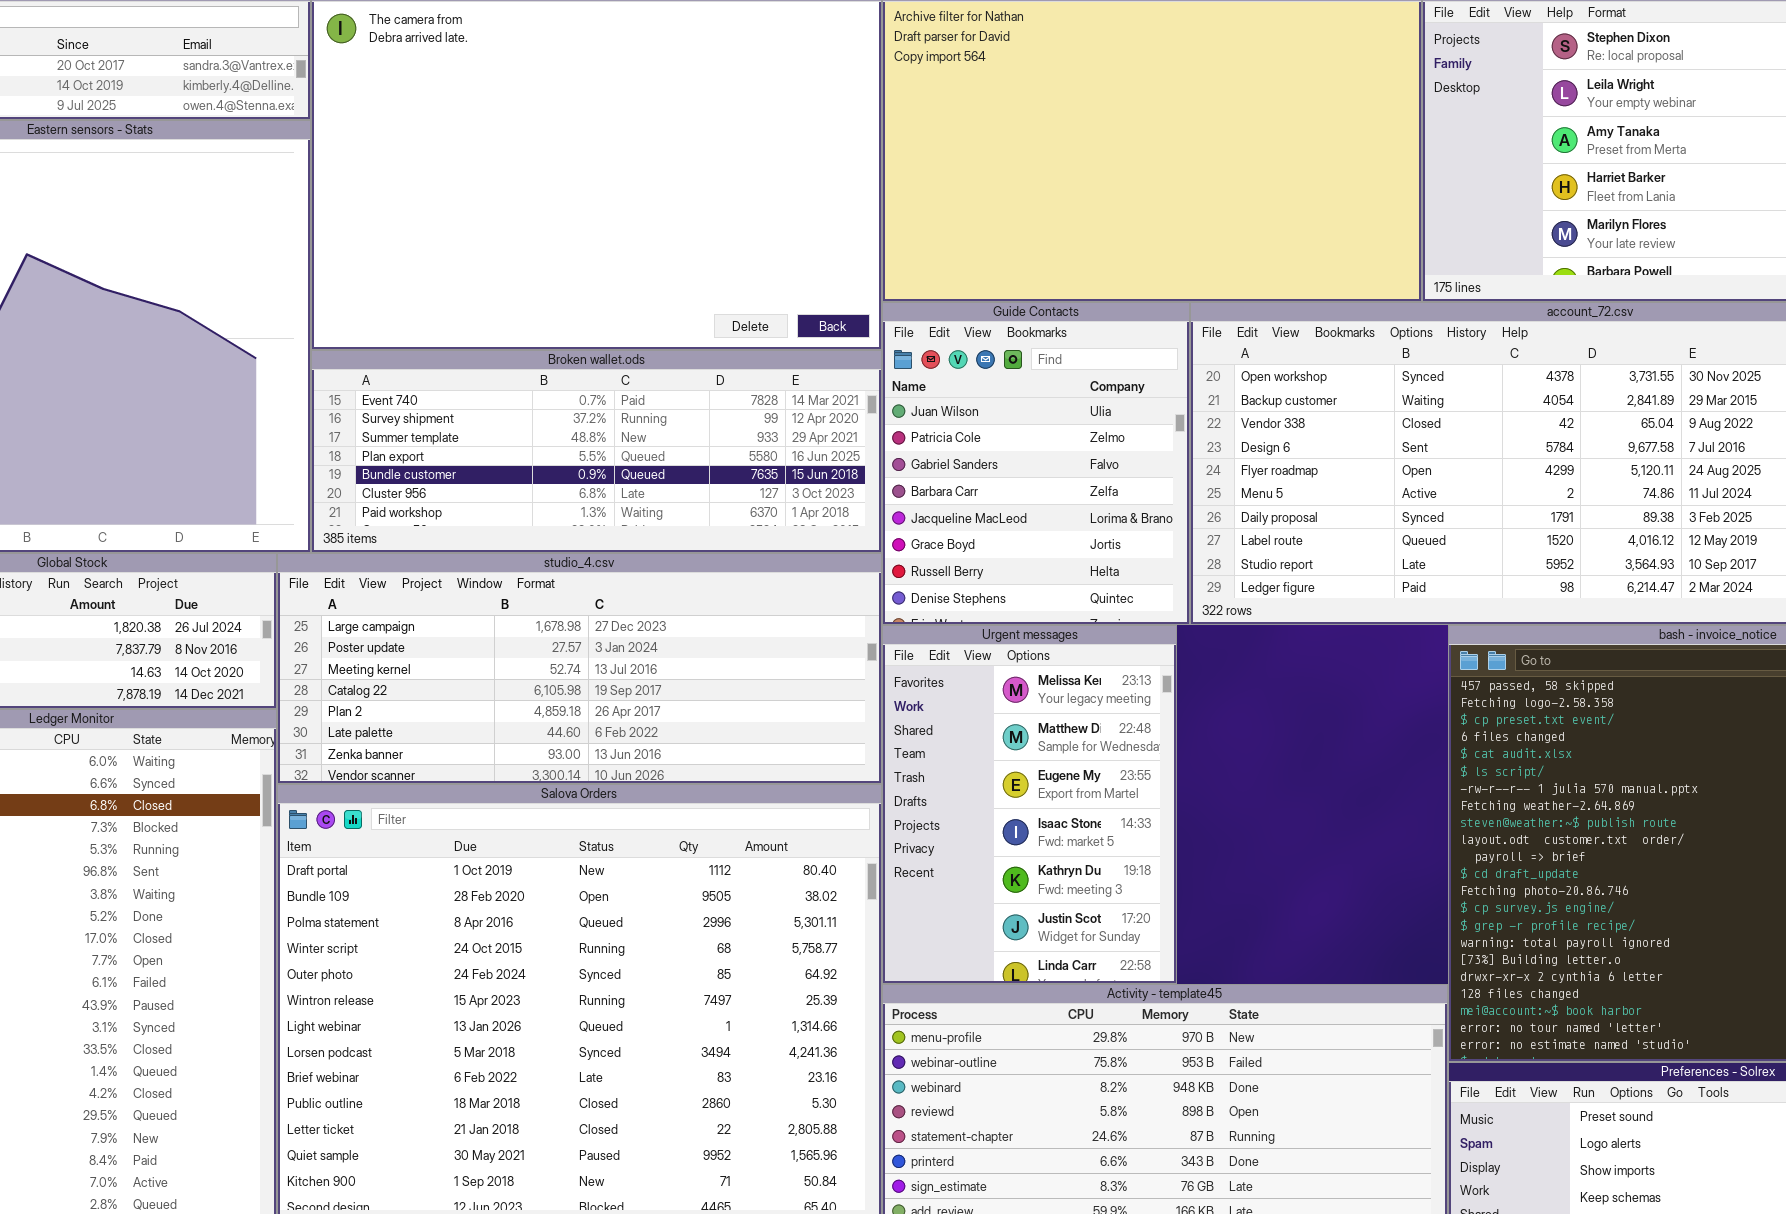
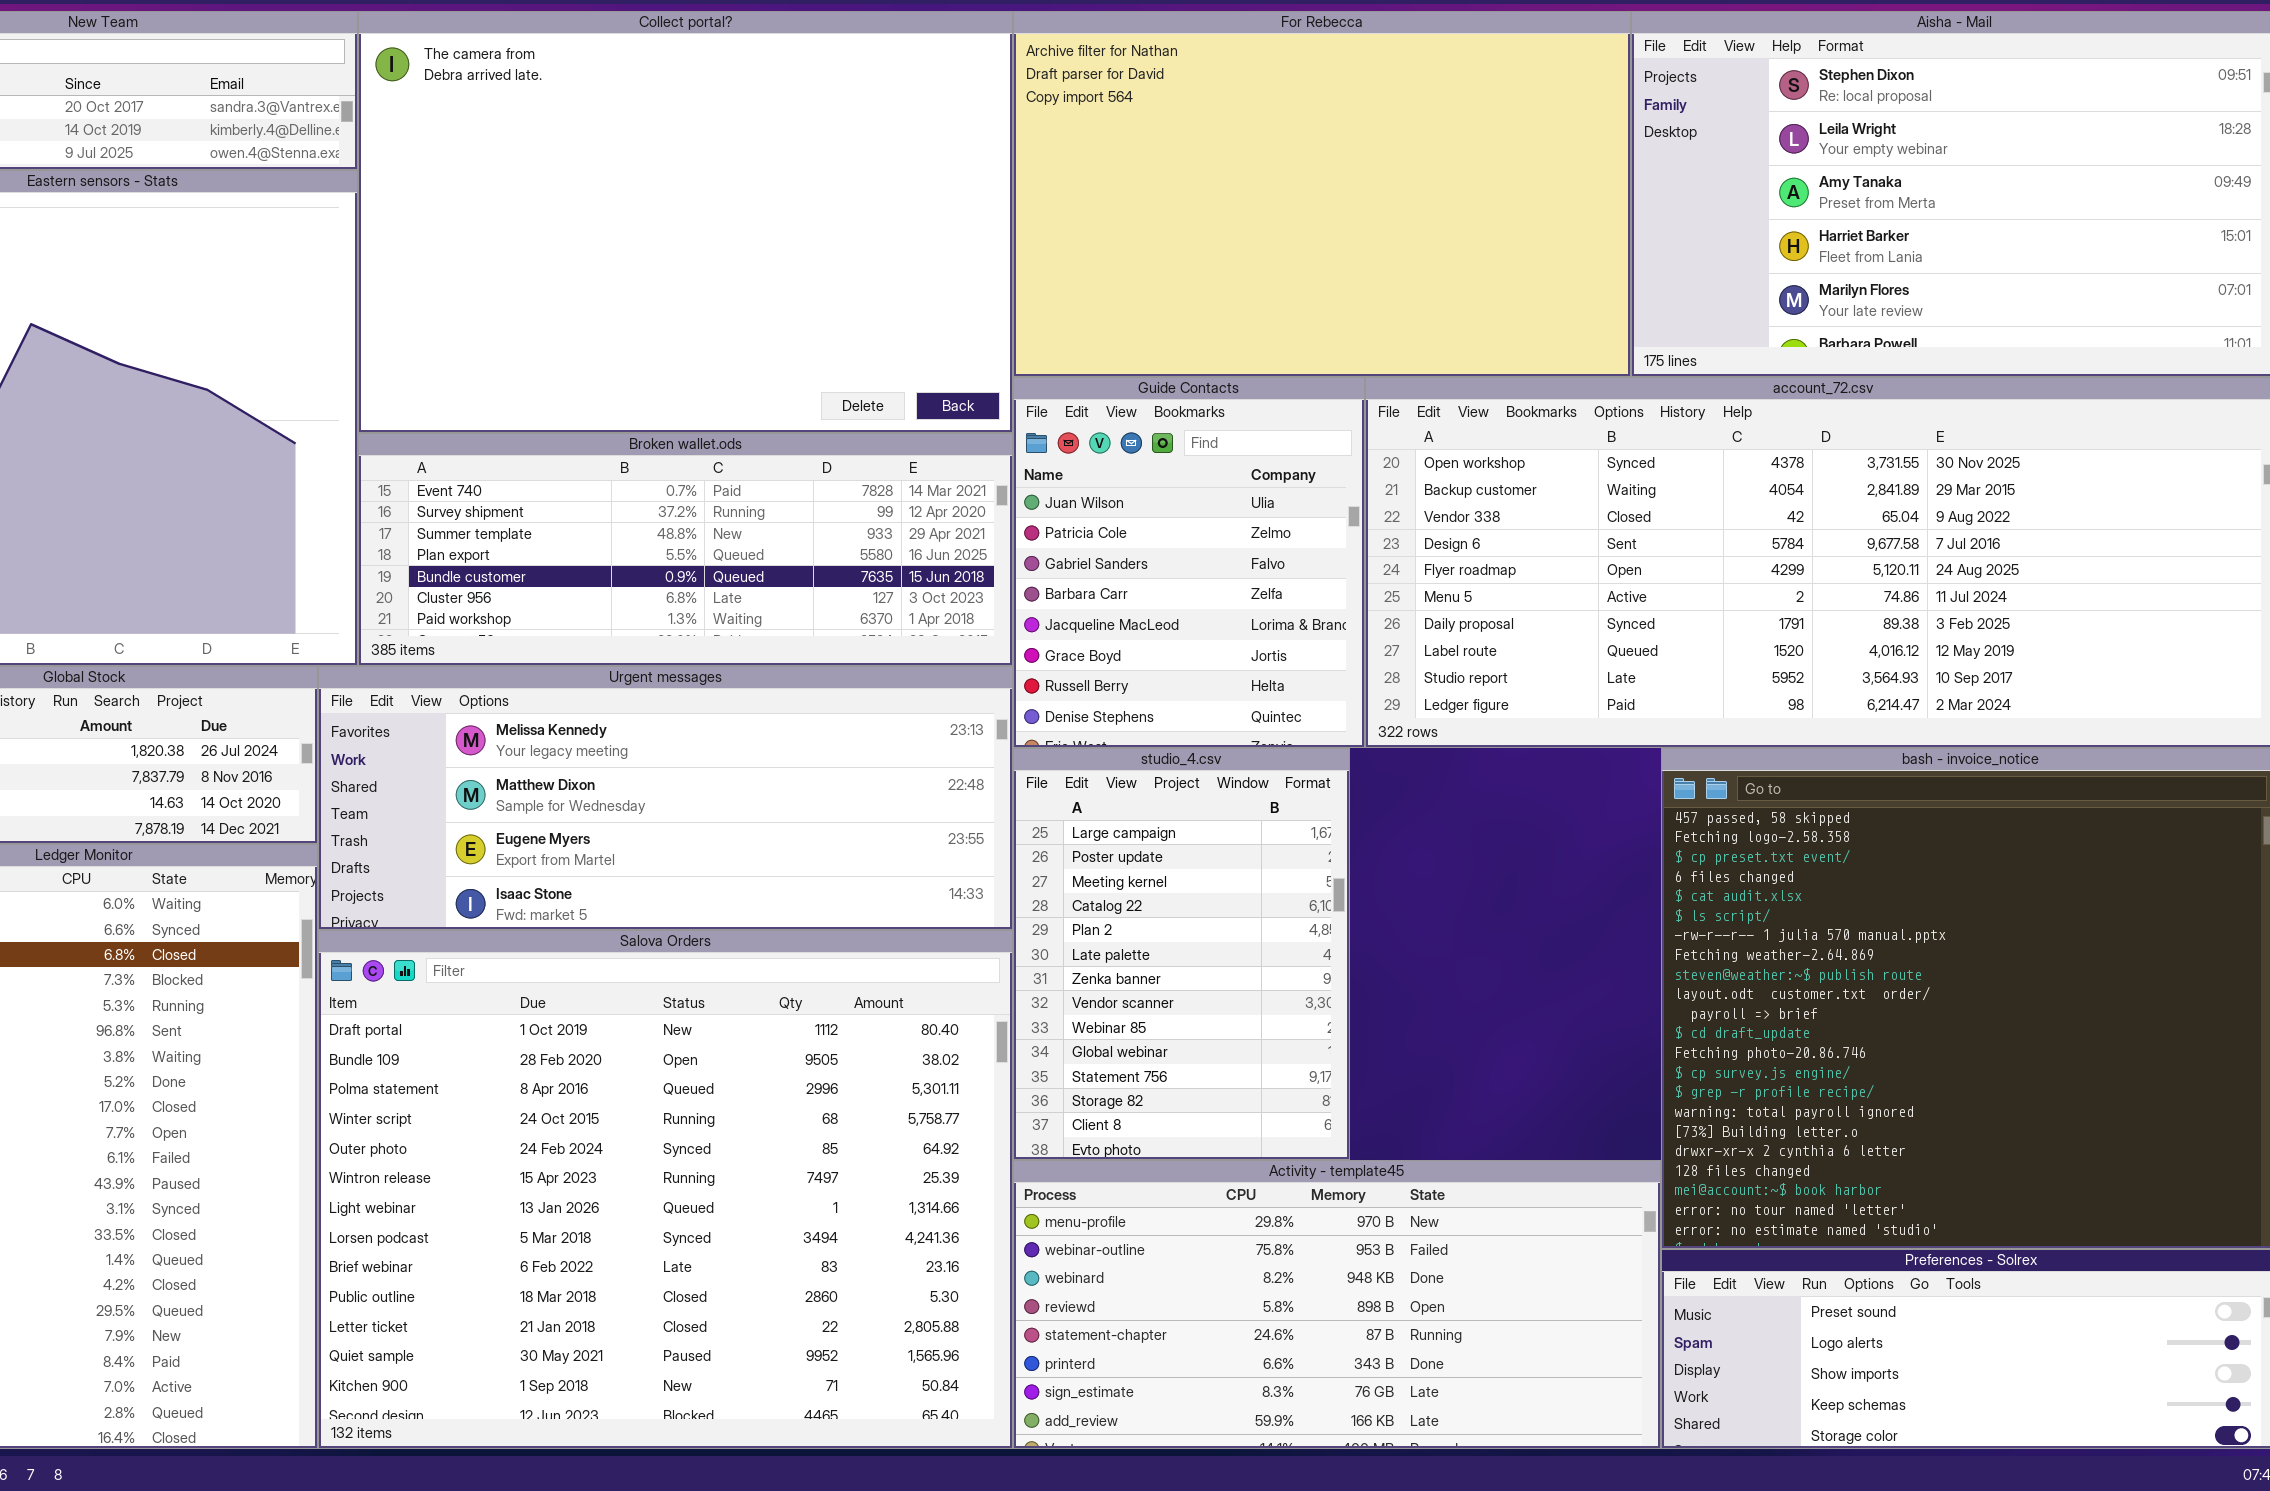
studio_4.csv: [277,553,882,784] -> [1013,748,1350,1160], moved, resized
Urgent messages: [882,625,1177,984] -> [318,666,1013,930], moved, resized

